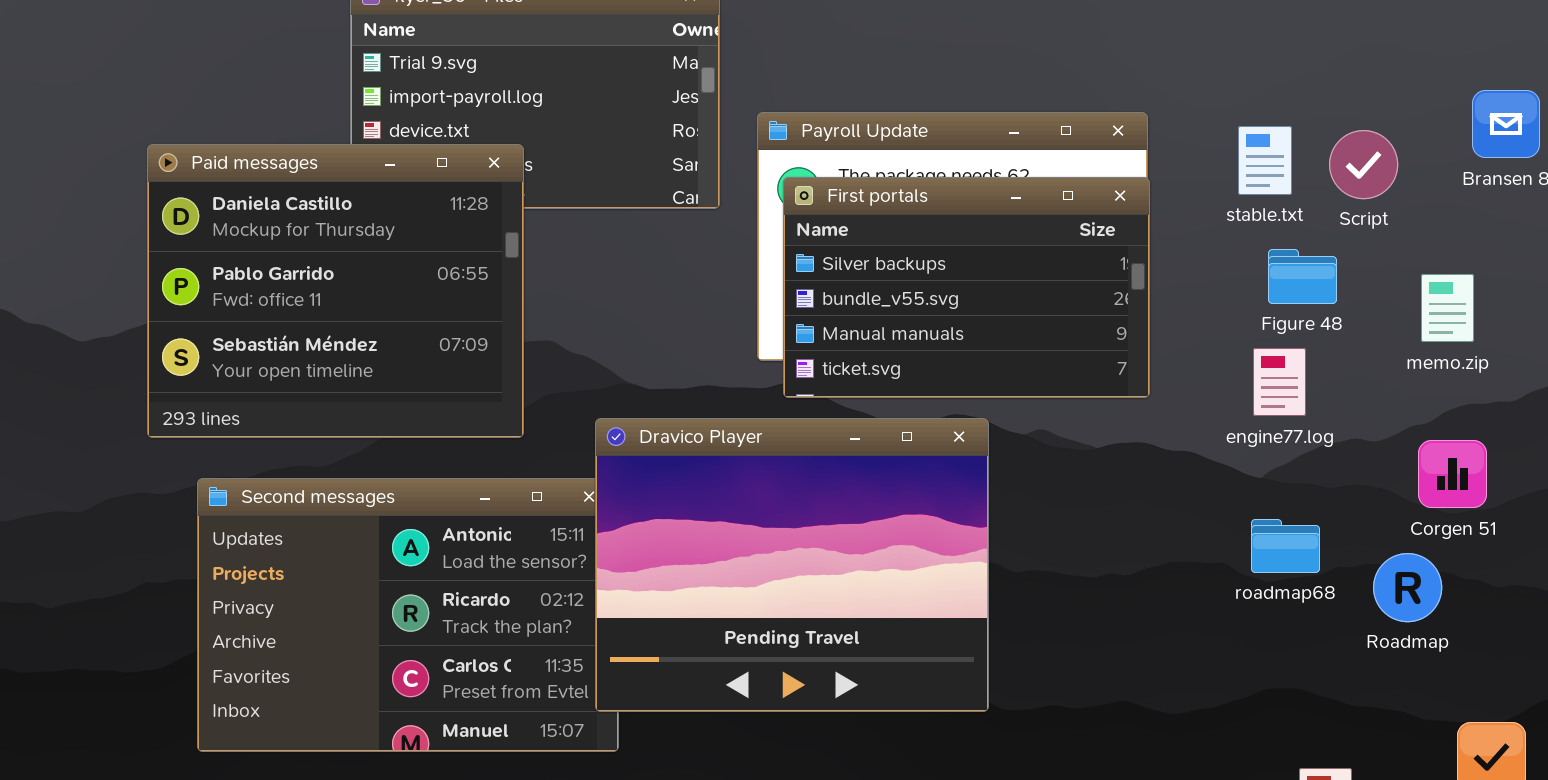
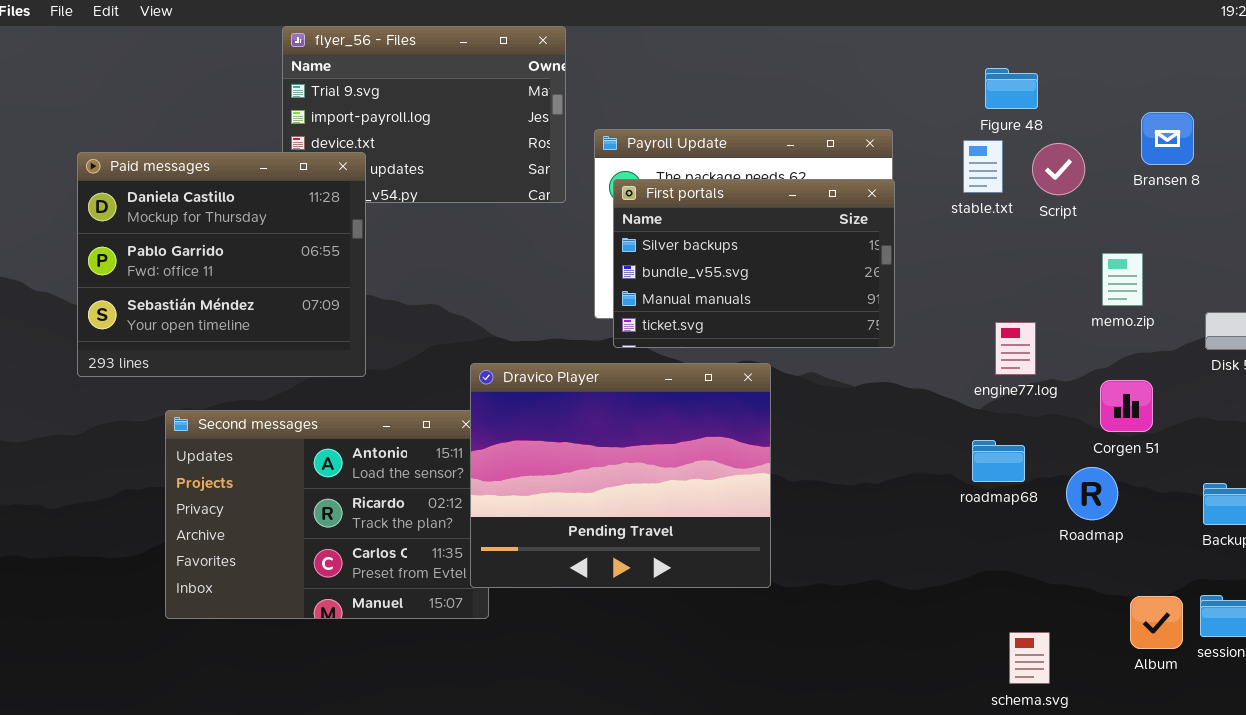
Paid messages: [147,144,524,438] -> [77,152,366,377], moved
Figure 48: [1268,249,1337,304] -> [985,68,1038,109], moved
engine77.log: [1253,348,1306,416] -> [995,322,1036,375], moved

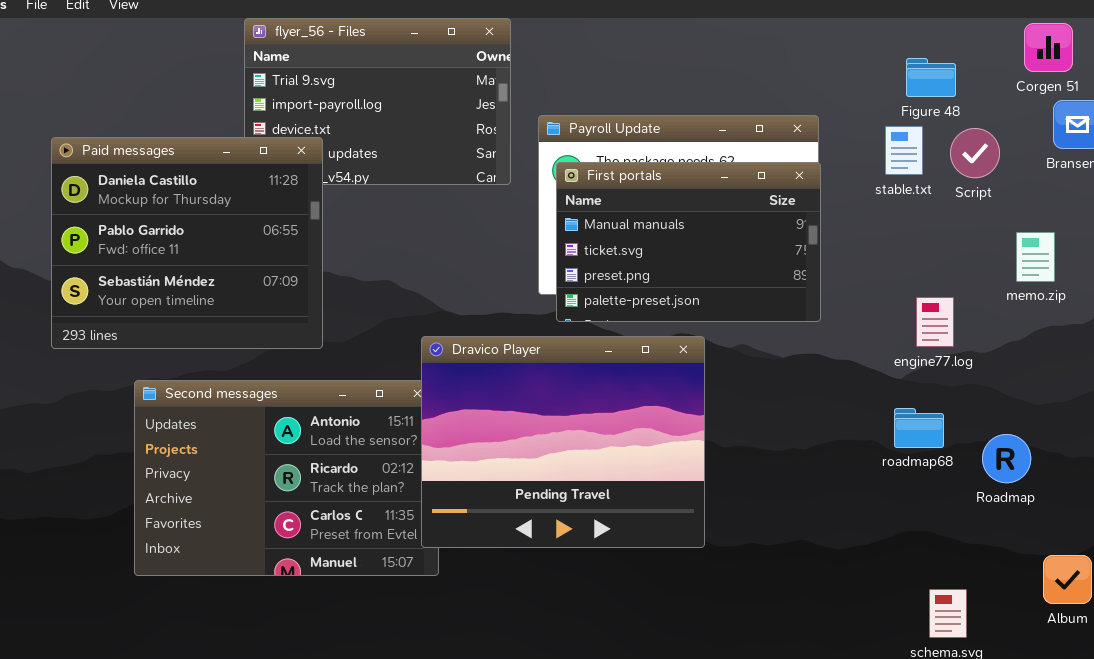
First portals: [613,179,895,348] -> [556,162,821,322], scrolled down 2 rows
Corgen 51: [1100,380,1153,432] -> [1024,23,1073,72], moved

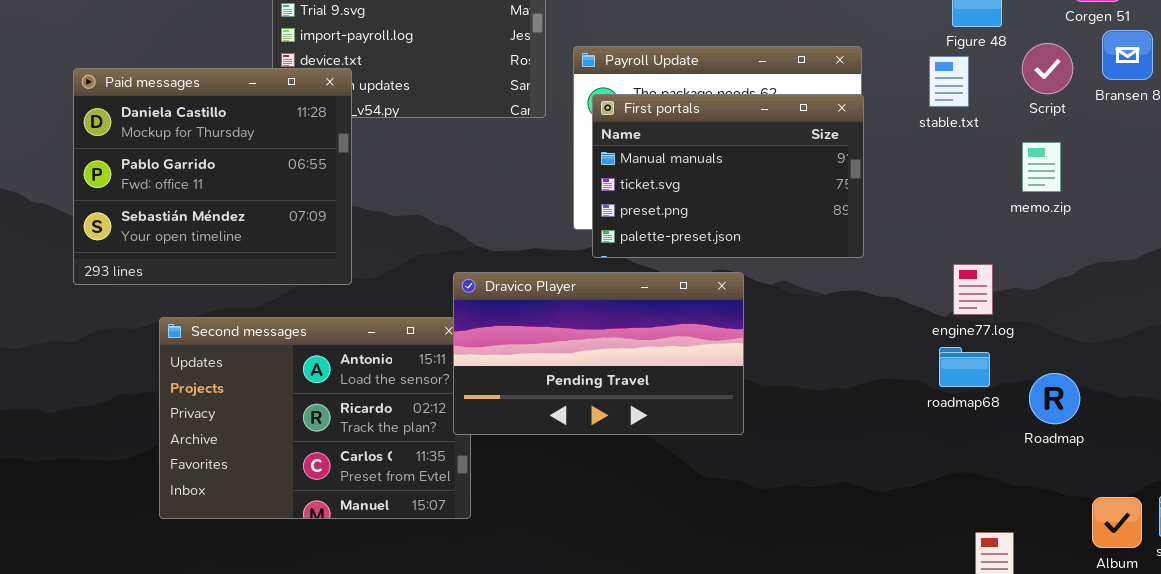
Script: [950,128,1000,178] -> [1022,43,1073,94], moved
memo.zip: [1016,232,1055,282] -> [1022,142,1061,192], moved
engine77.log: [916,297,954,347] -> [953,264,993,315], moved
Dravico Player: [421,336,705,548] -> [453,272,744,435], resized

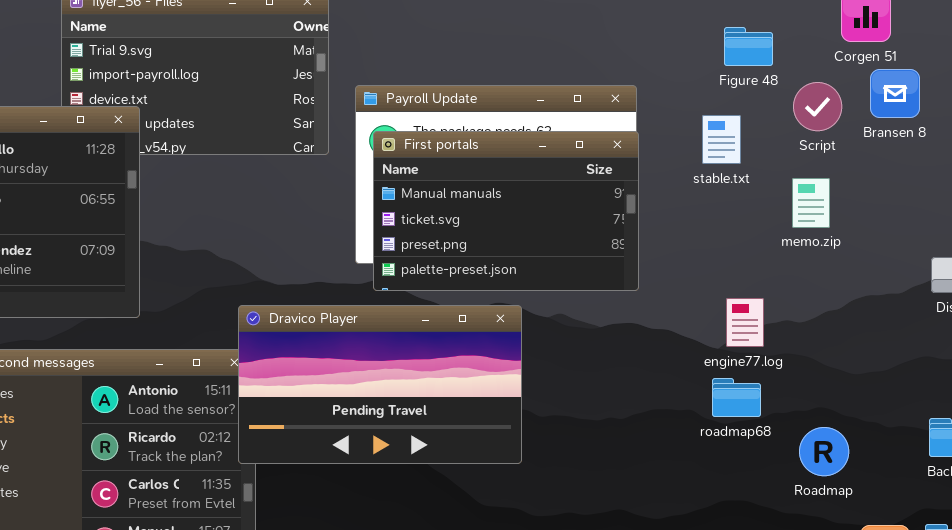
stable.txt: [929,56,969,107] -> [702,115,741,164], moved
Roadmap: [1029,373,1080,424] -> [799,427,849,476], moved

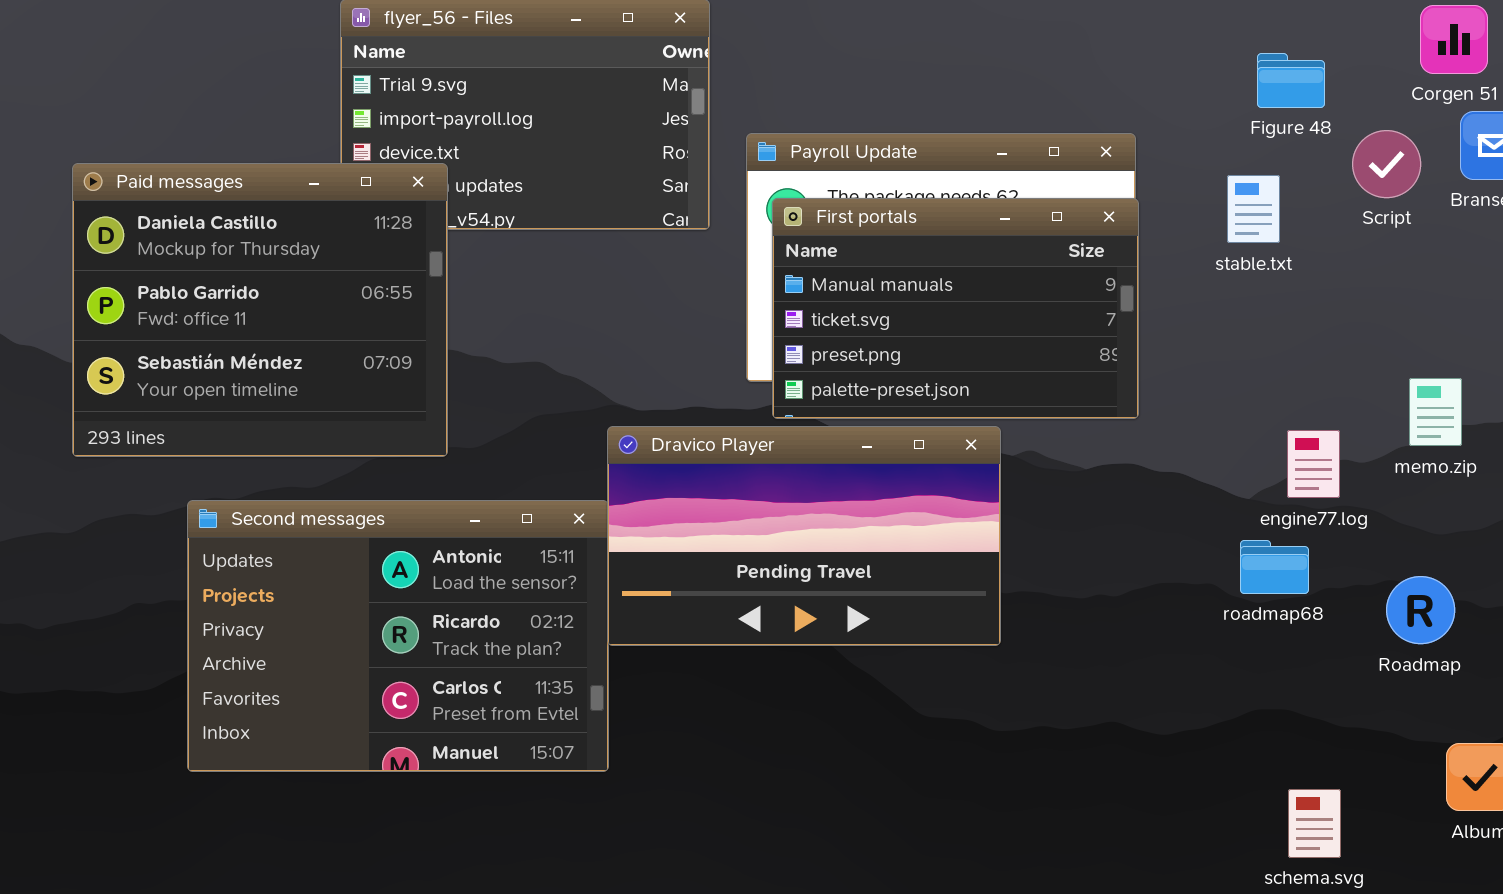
memo.zip: [792,178,830,228] -> [1409,378,1462,446], moved
engine77.log: [726,298,764,347] -> [1287,430,1340,498], moved
Dravico Player: [238,305,522,464] -> [607,426,1001,646], moved
Roadmap: [799,427,849,476] -> [1386,576,1455,644], moved

